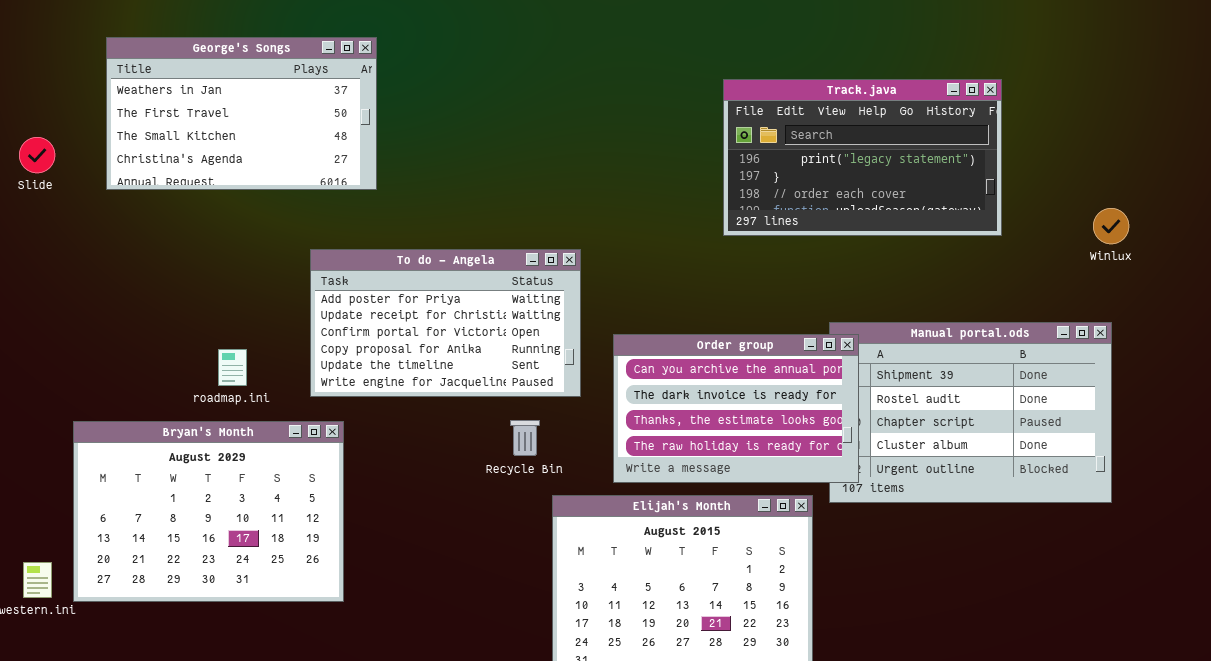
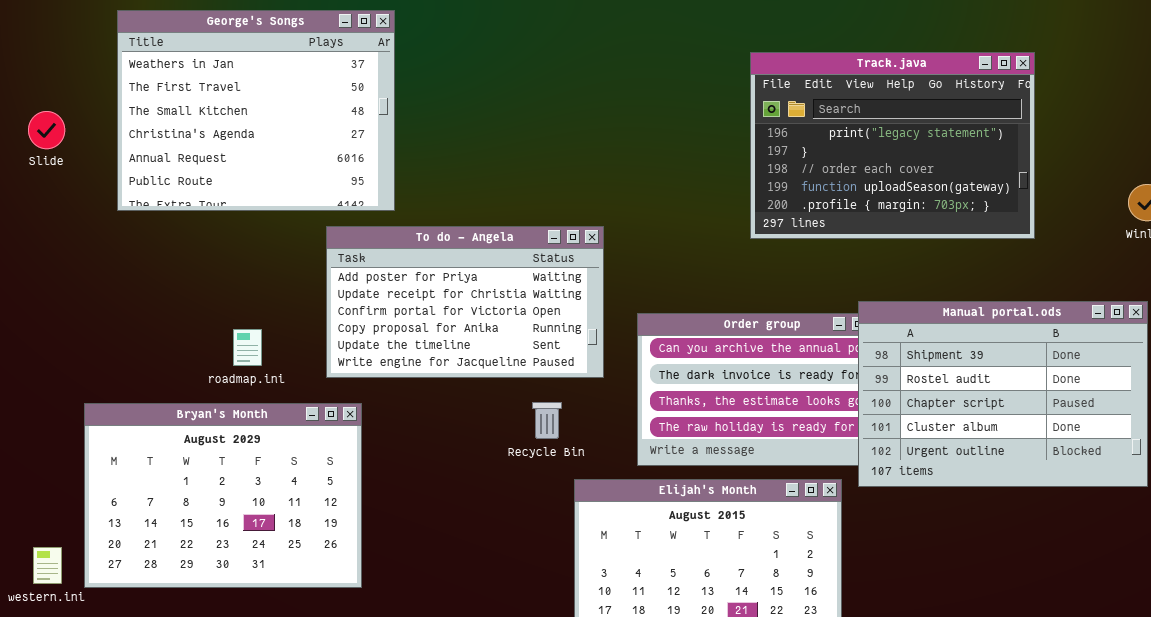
George's Songs: [106,37,377,190] -> [117,10,395,211], resized
Track.java: [723,79,1002,236] -> [750,52,1035,239], resized
Manual portal.ods: [829,322,1112,503] -> [858,301,1148,487], raised

